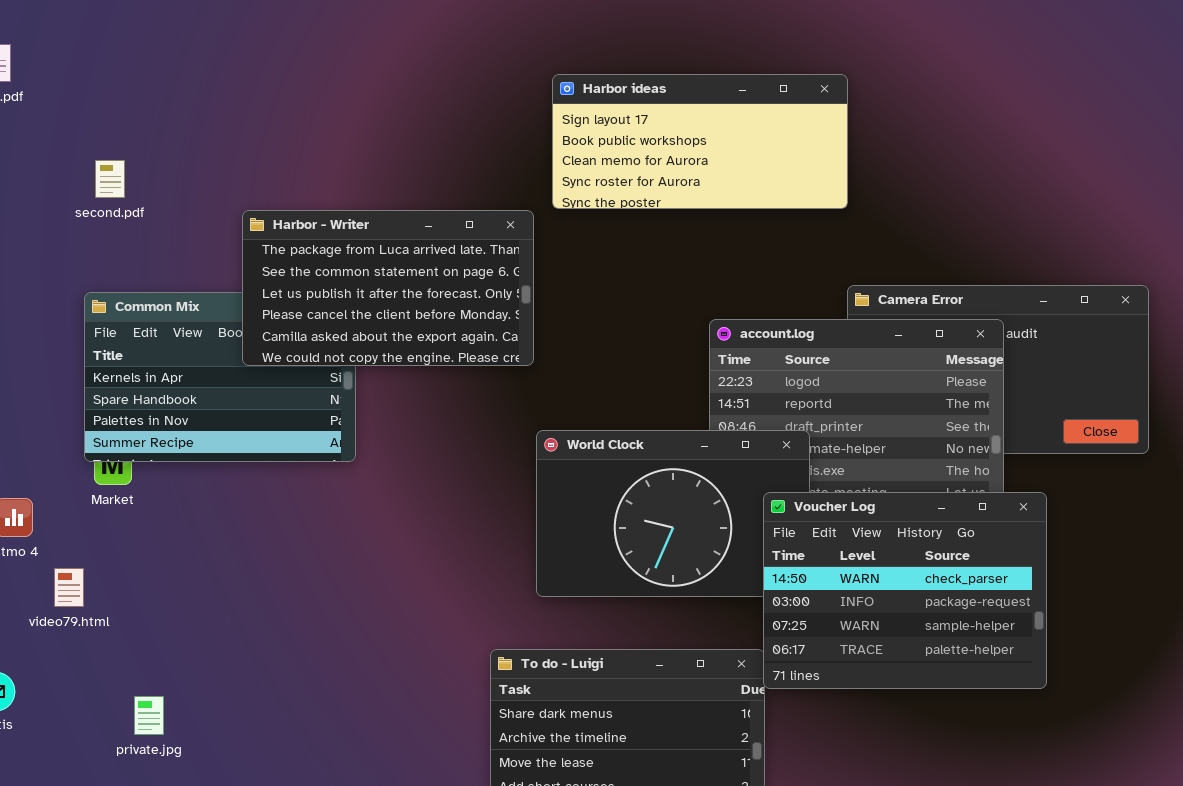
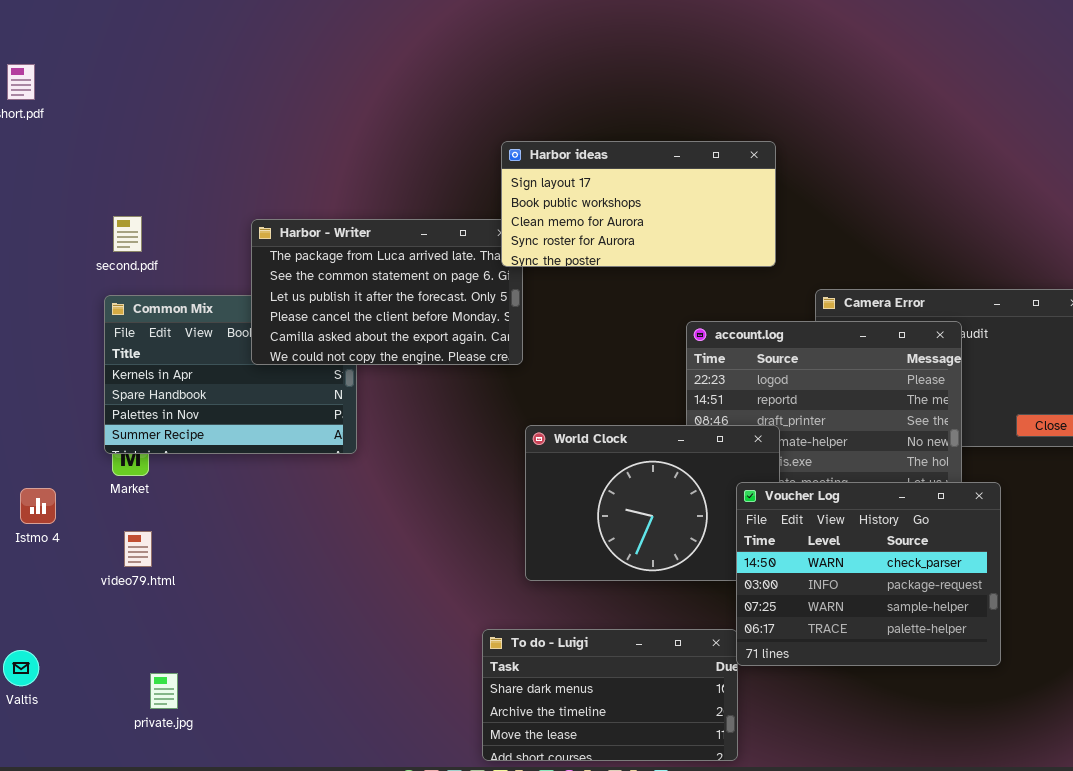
Harbor ideas: [552,74,848,209] -> [501,141,776,267], moved
second.pdf: [95,160,125,198] -> [113,216,142,252], moved
video79.html: [54,568,84,607] -> [124,531,152,567], moved

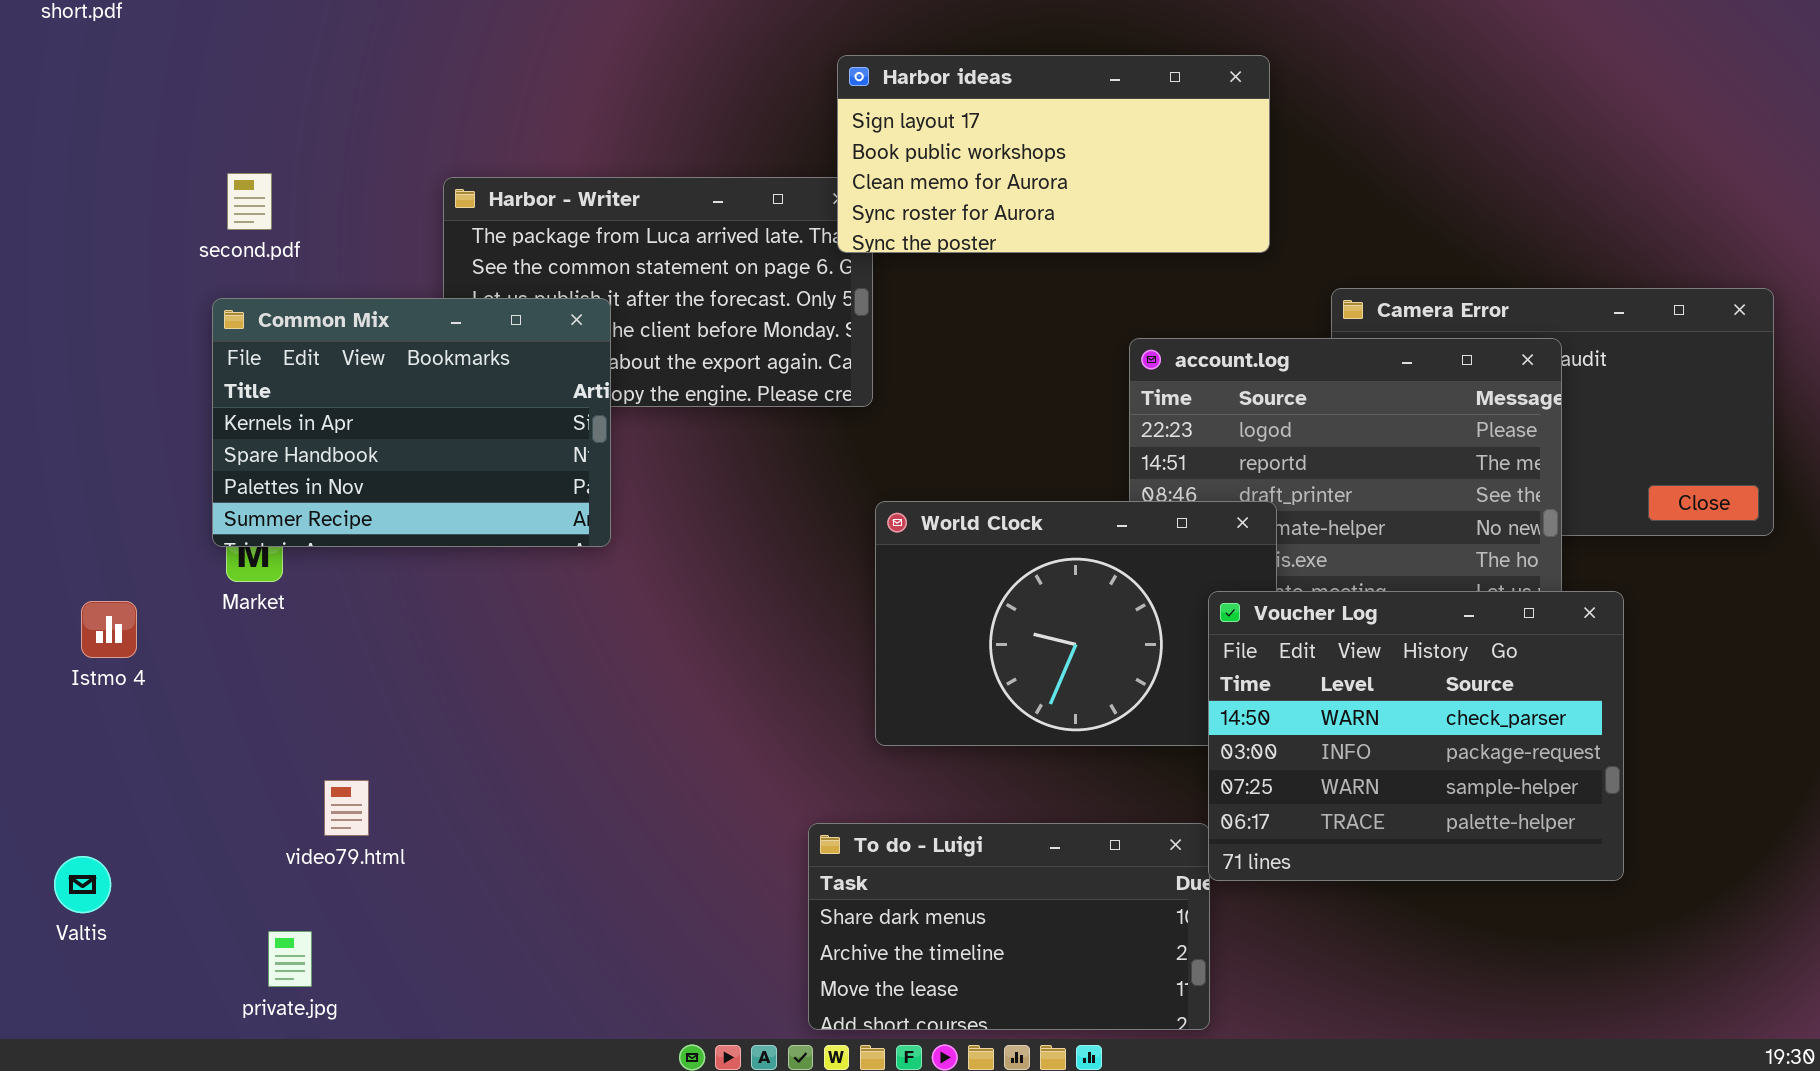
Common Mix: [104,295,357,454] -> [212,298,611,547], raised
video79.html: [124,531,152,567] -> [324,780,369,836], moved
private.jpg: [150,673,178,709] -> [268,931,312,987], moved

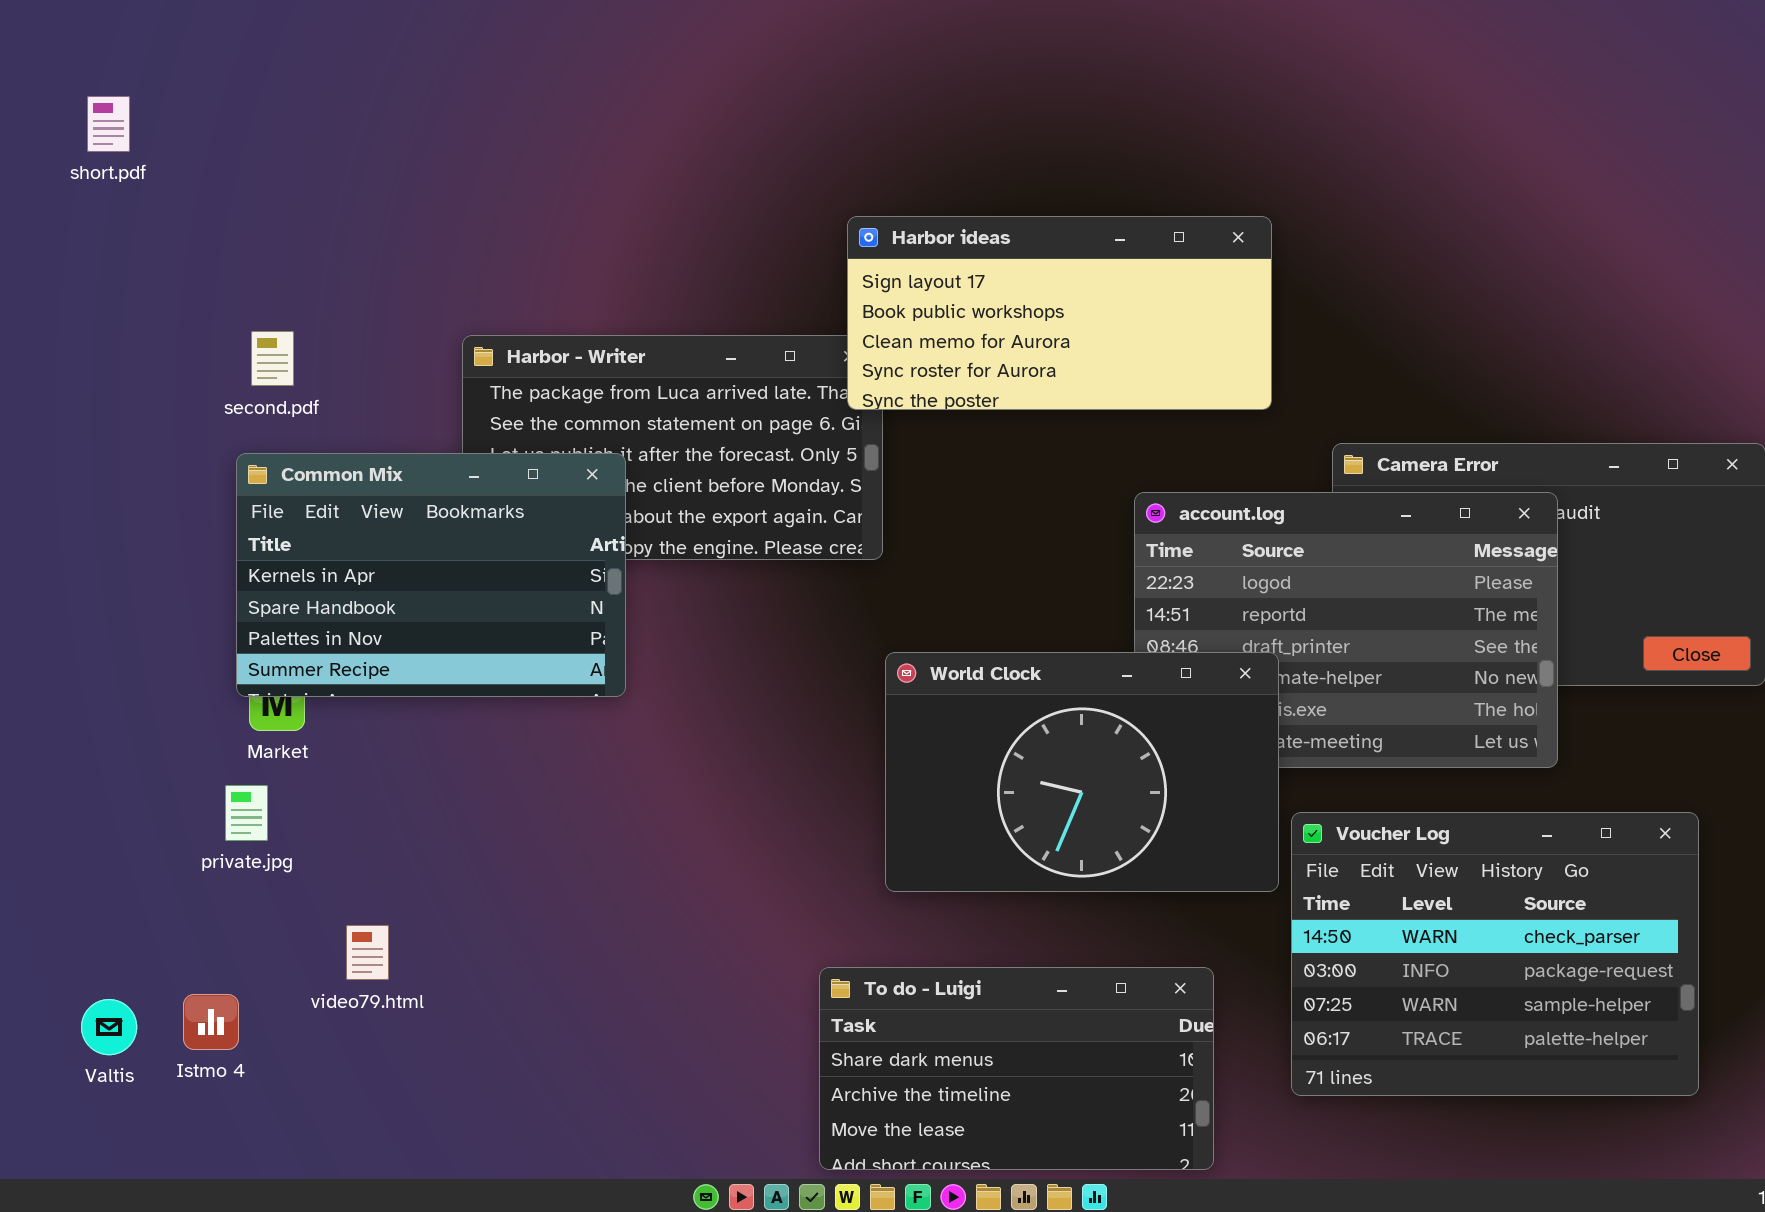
Voucher Log: [1208,591,1624,881] -> [1291,812,1699,1096], moved
Istmo 4: [81,601,137,658] -> [183,994,239,1050], moved
private.jpg: [268,931,312,987] -> [225,785,268,841], moved

